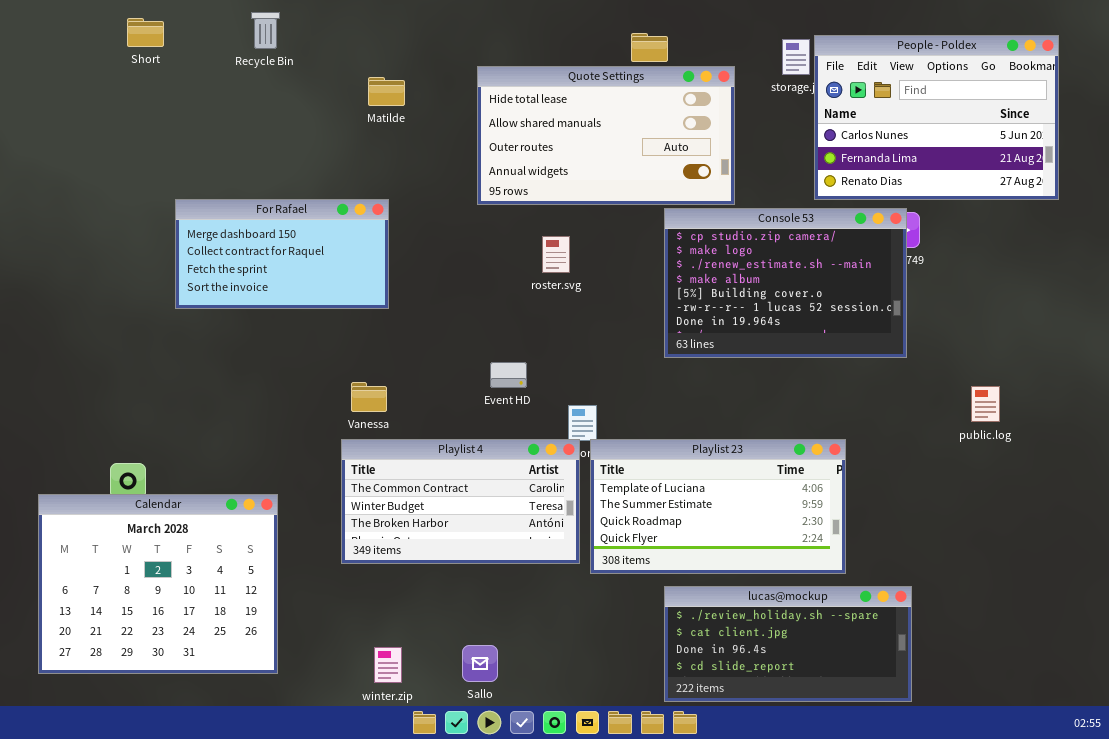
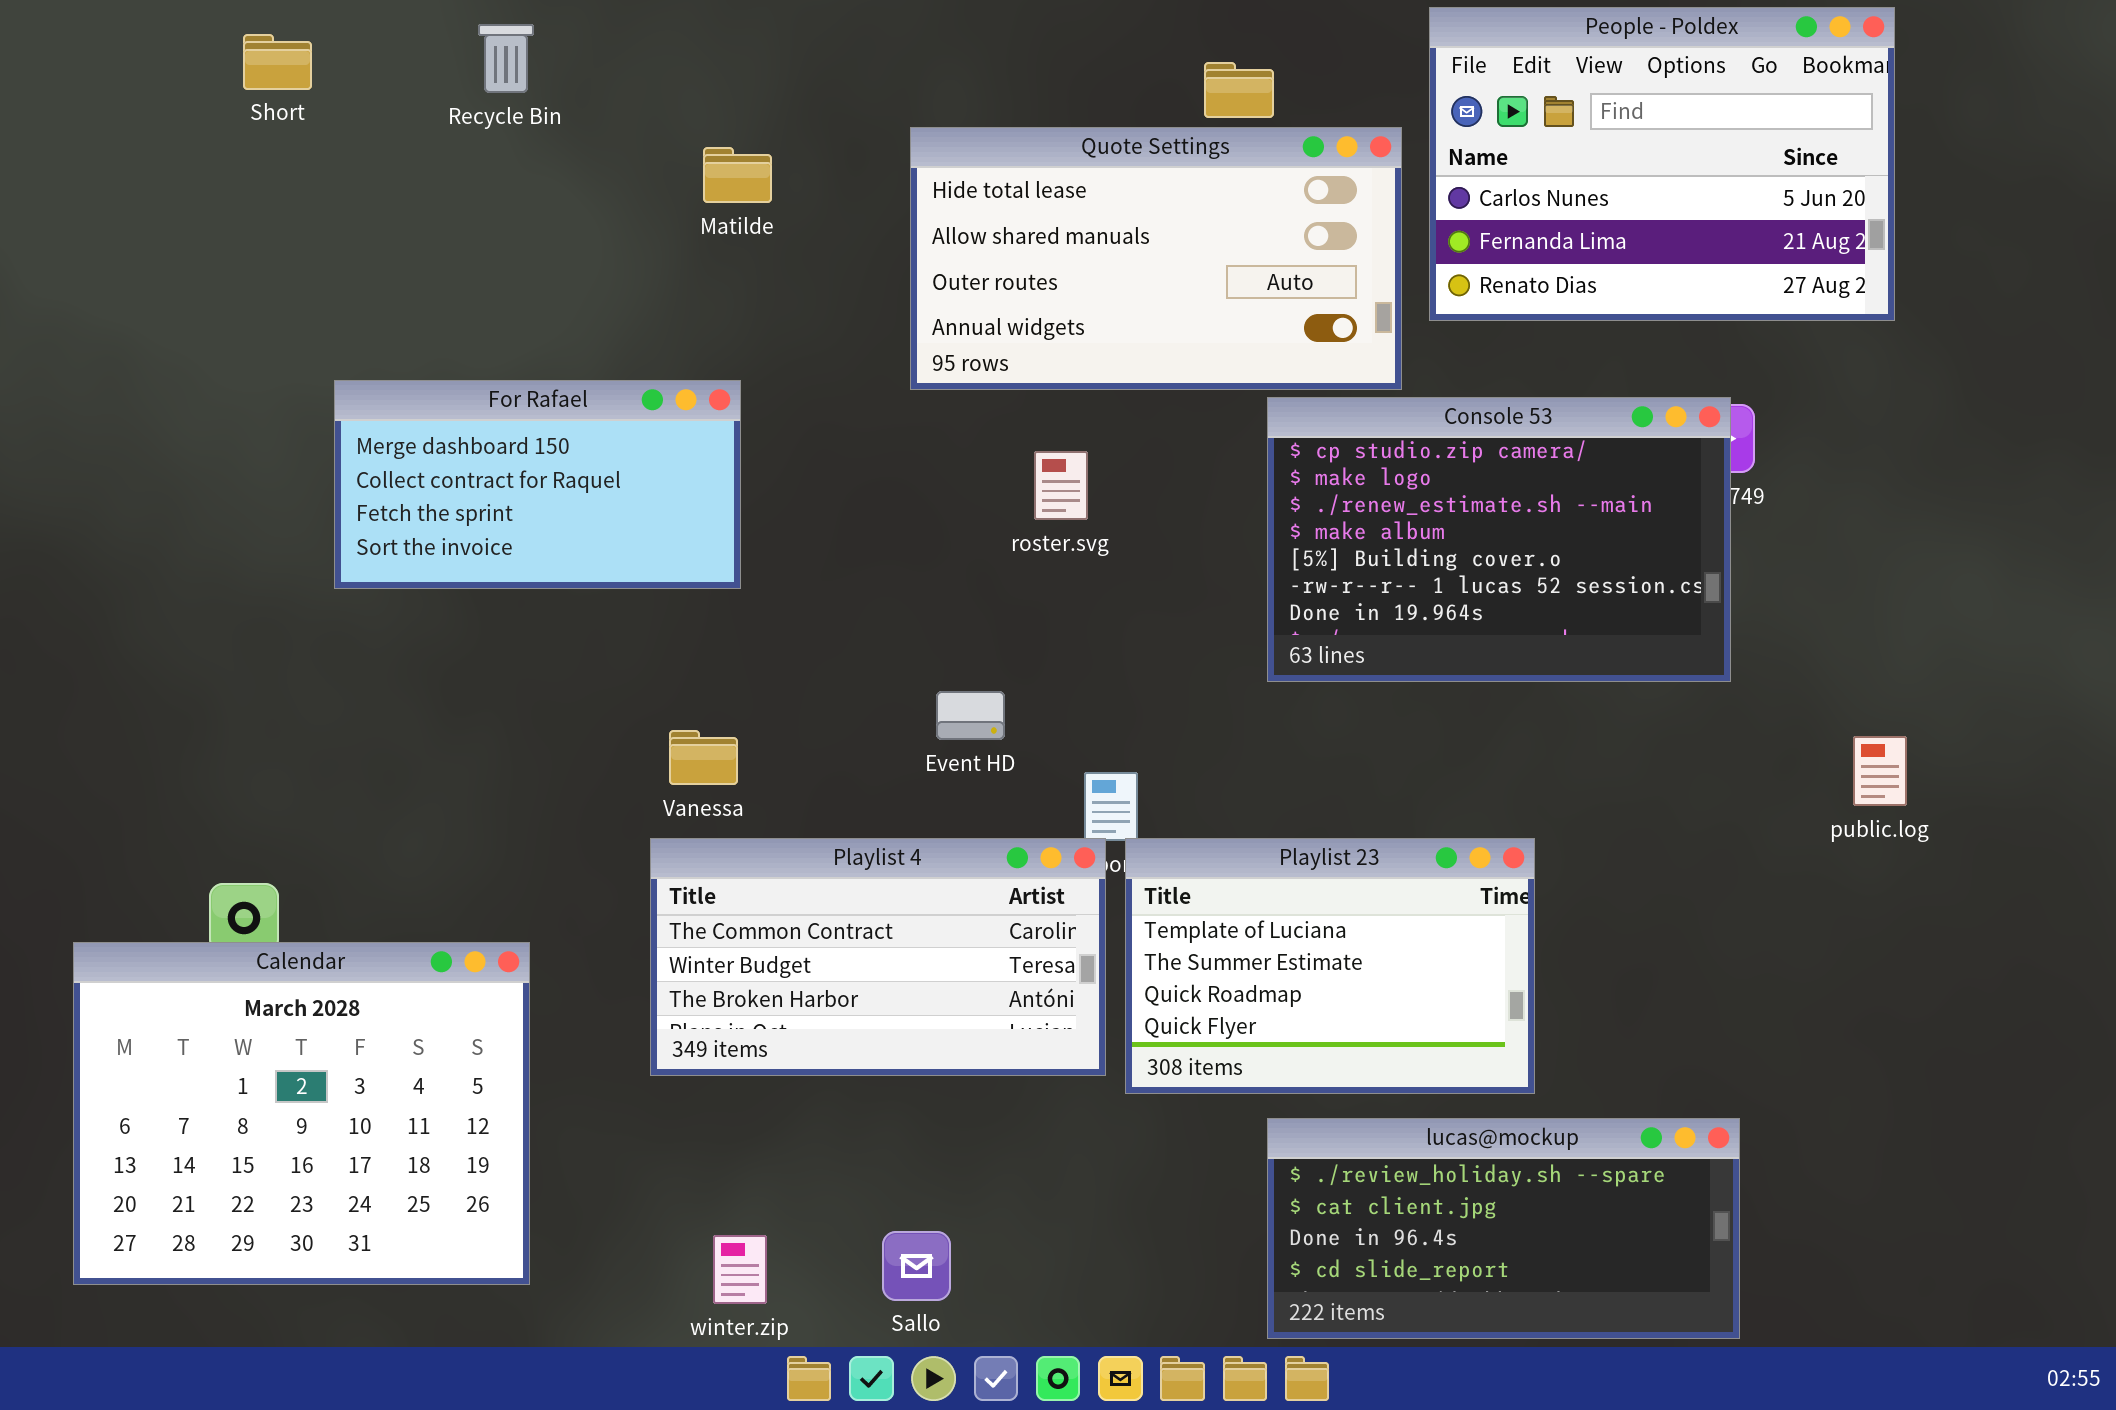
People - Poldex: [814,35,1059,200] -> [1429,7,1895,321], moved
Playlist 23: [590,439,846,574] -> [1125,838,1535,1094], resized

